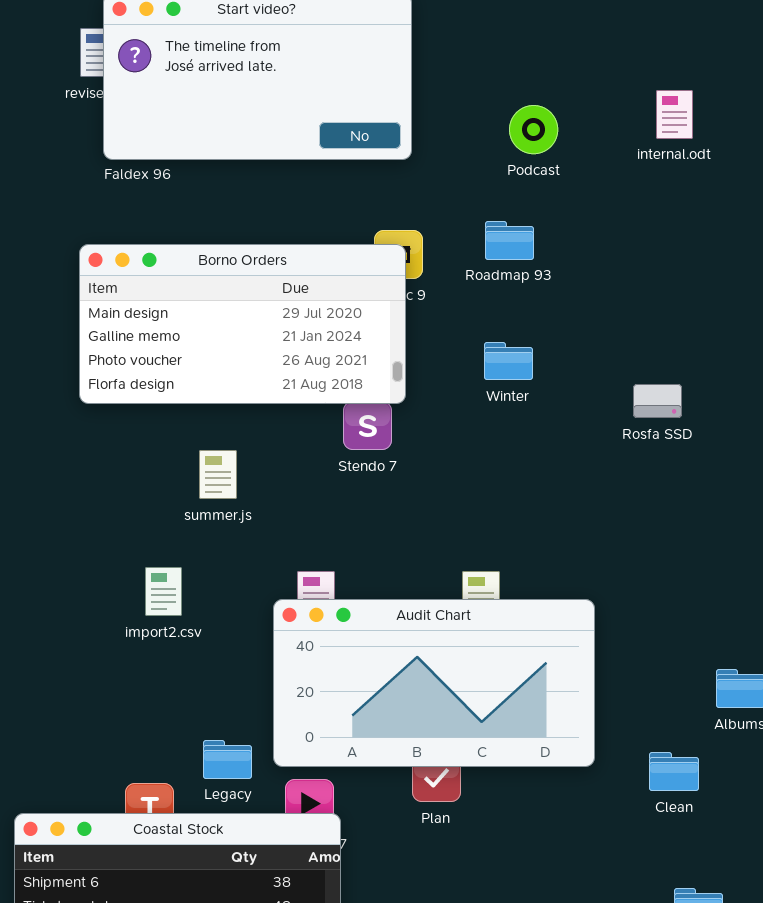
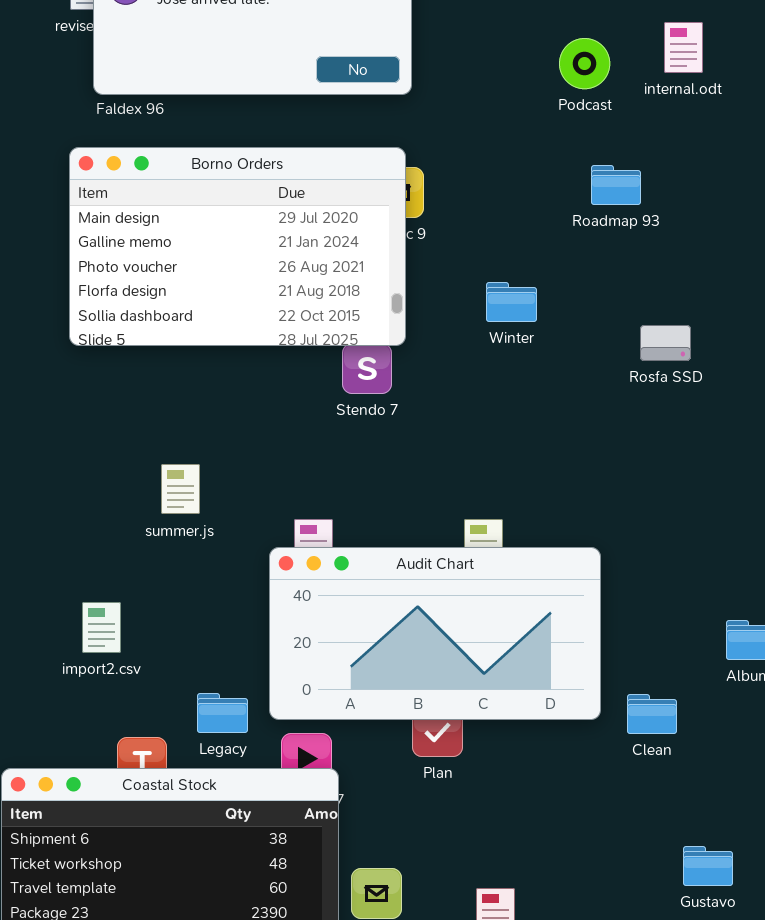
Podcast: [509,105,558,154] -> [559,38,610,89], moved
Roadmap 93: [485,221,534,260] -> [591,165,641,205], moved
Borno Orders: [79,244,406,404] -> [69,147,406,346], resized
summer.js: [199,450,237,499] -> [161,464,200,514], moved
import2.csv: [145,567,182,616] -> [82,602,121,653], moved
Clean: [649,752,699,791] -> [627,694,677,734], moved

